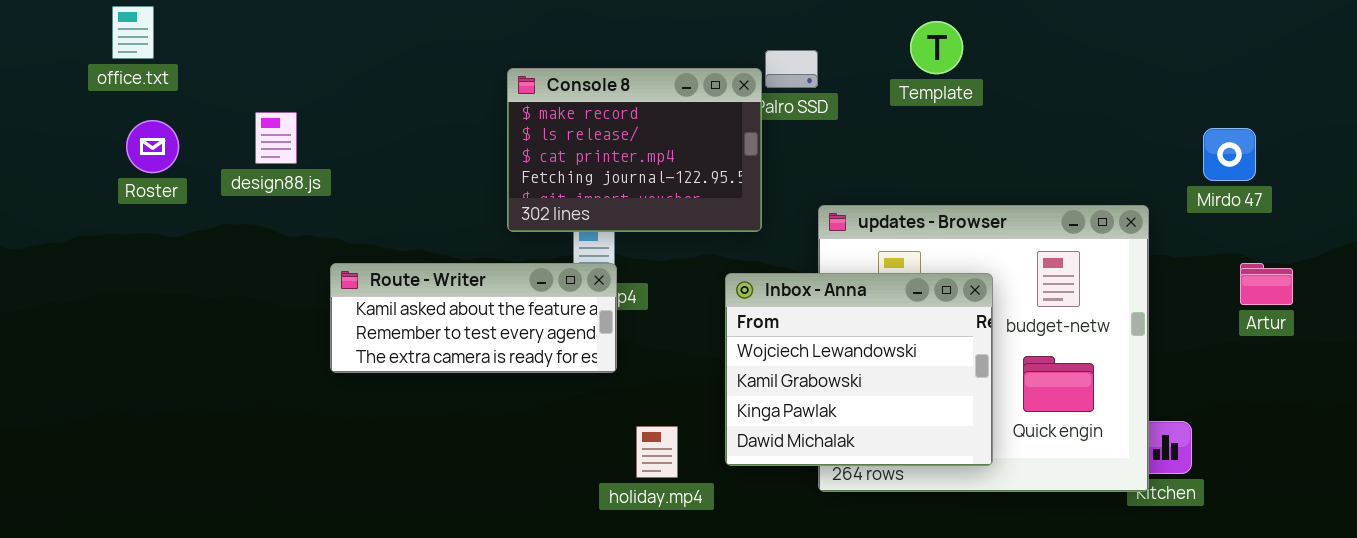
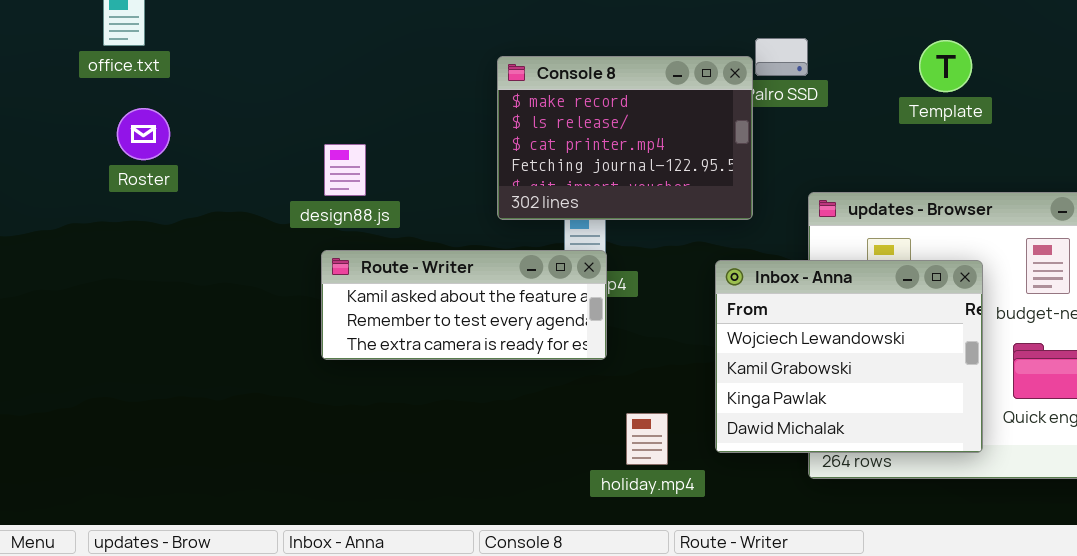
Template: [910,21,963,74] -> [919,40,972,92], moved
design88.js: [255,112,297,164] -> [324,144,366,196], moved

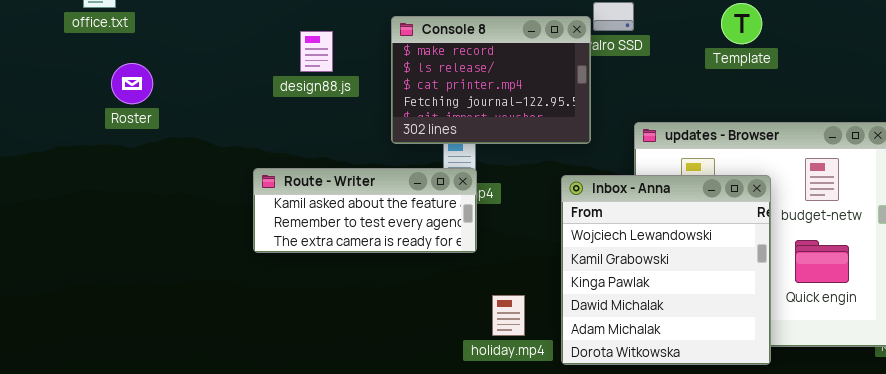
Roster: [117,108,170,160] -> [111,63,153,104], moved
design88.js: [324,144,366,196] -> [300,31,333,72], moved
Inbox - Anna: [715,260,983,453] -> [561,175,771,365], resized

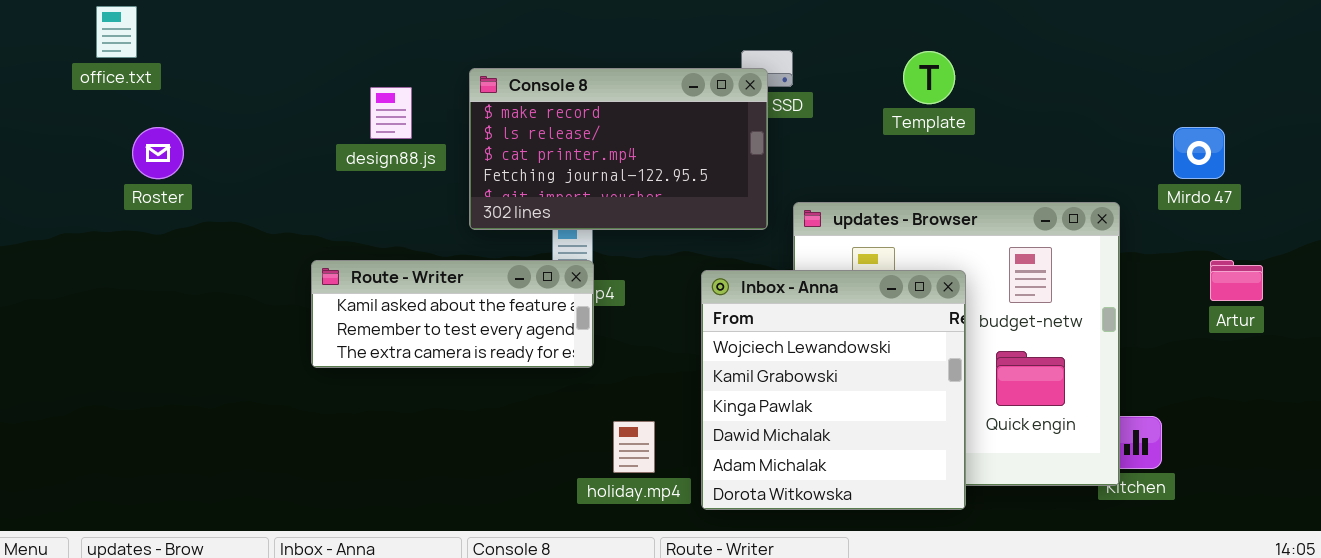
Console 8: [391,16,591,144] -> [469,68,768,230], moved, resized

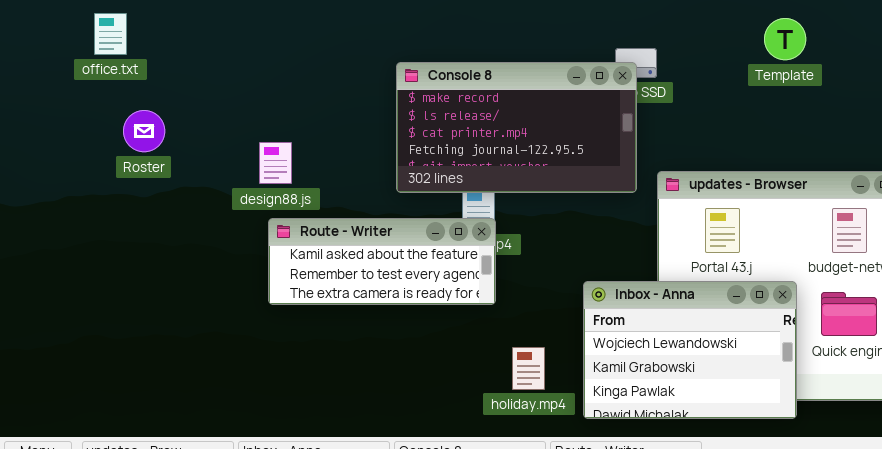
Template: [903,51,955,104] -> [764,18,806,60], moved
design88.js: [370,87,412,139] -> [259,142,292,184], moved
Inbox - Anna: [701,270,966,510] -> [583,281,797,419], resized

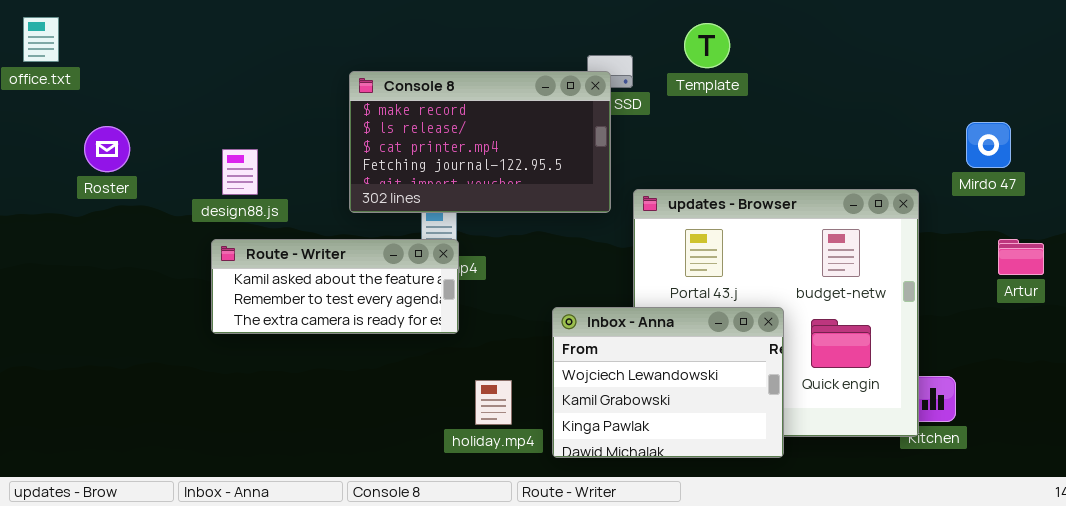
Template: [764,18,806,60] -> [684,23,730,68], moved
Roster: [123,110,165,152] -> [84,126,130,172], moved
design88.js: [259,142,292,184] -> [222,149,258,195], moved

